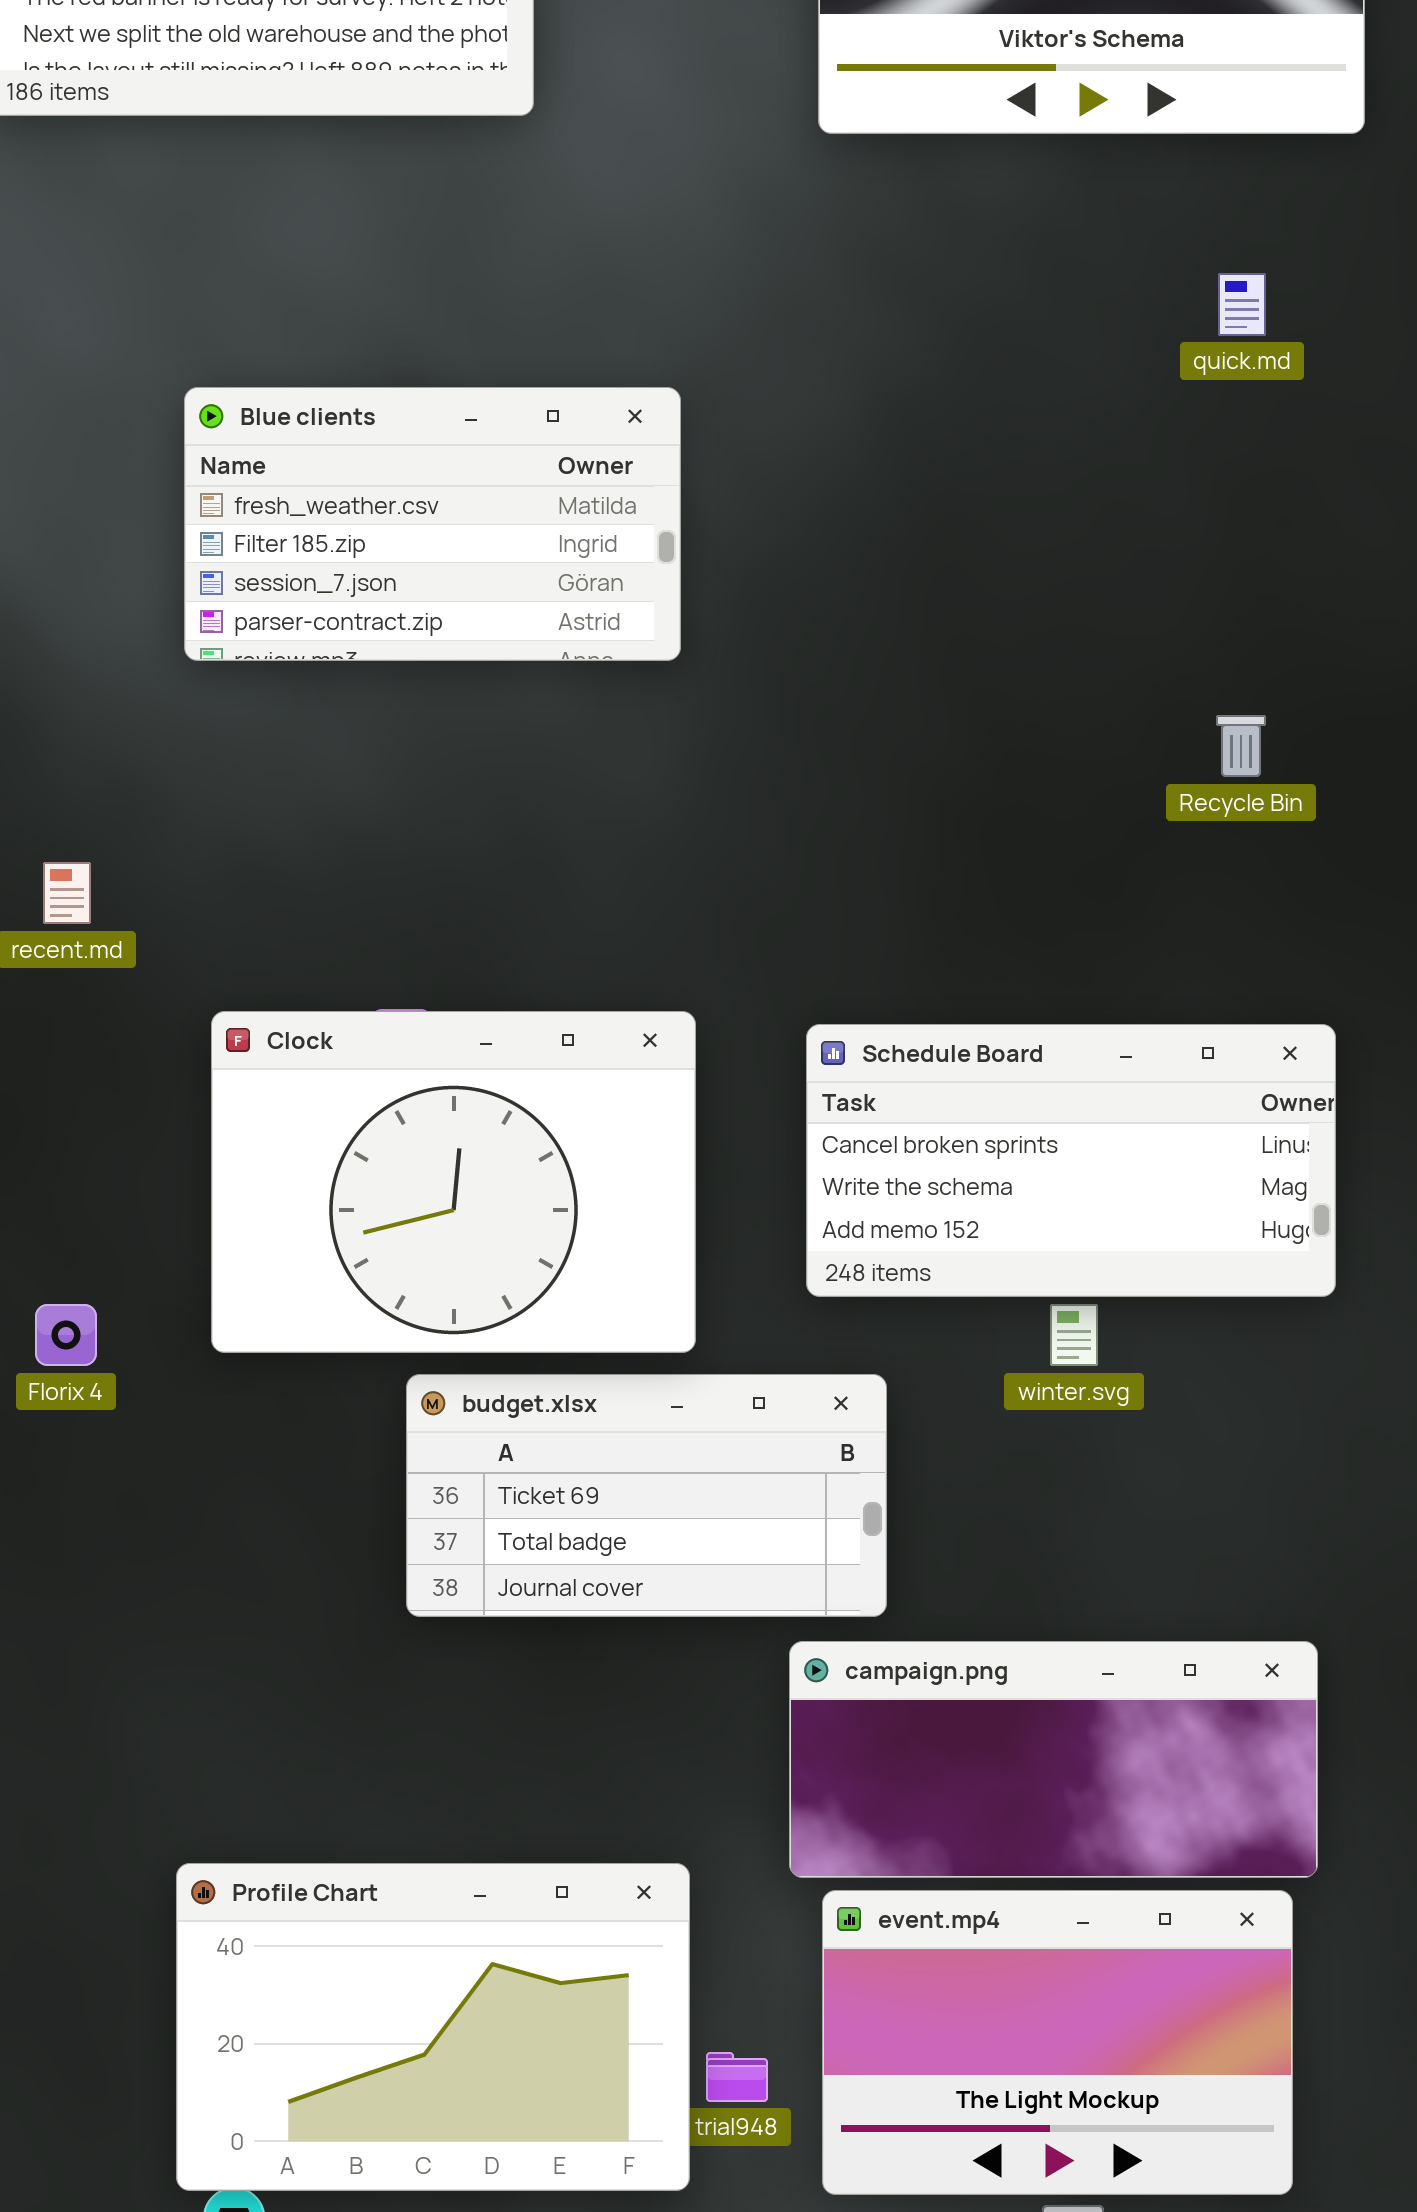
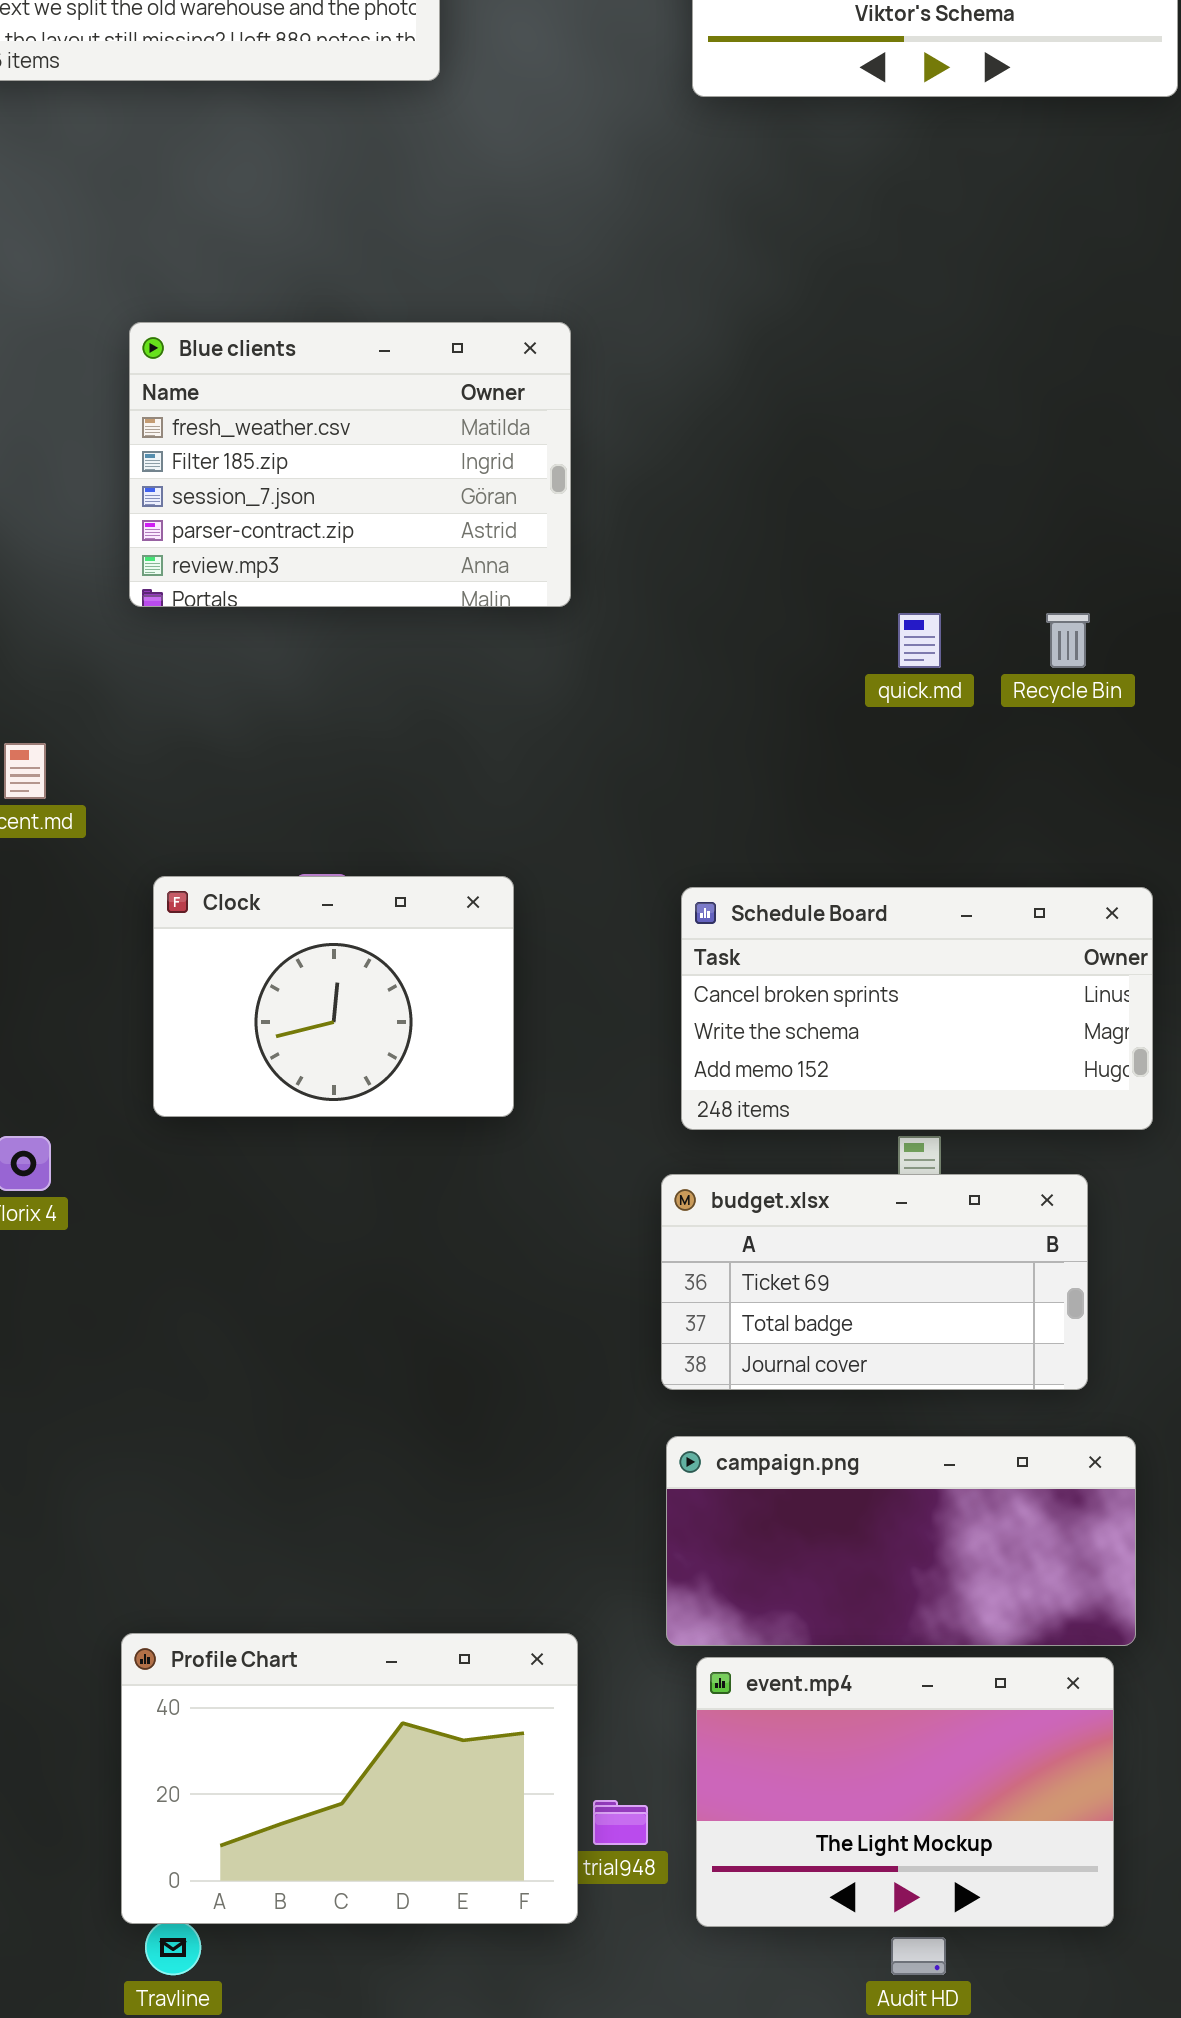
quick.md: [1218,273,1266,336] -> [898,613,941,668], moved
Blue clients: [184,387,681,661] -> [129,322,571,607], resized
Clock: [211,1011,696,1353] -> [153,876,514,1117], resized
budget.xlsx: [406,1374,887,1617] -> [661,1174,1088,1390], moved

